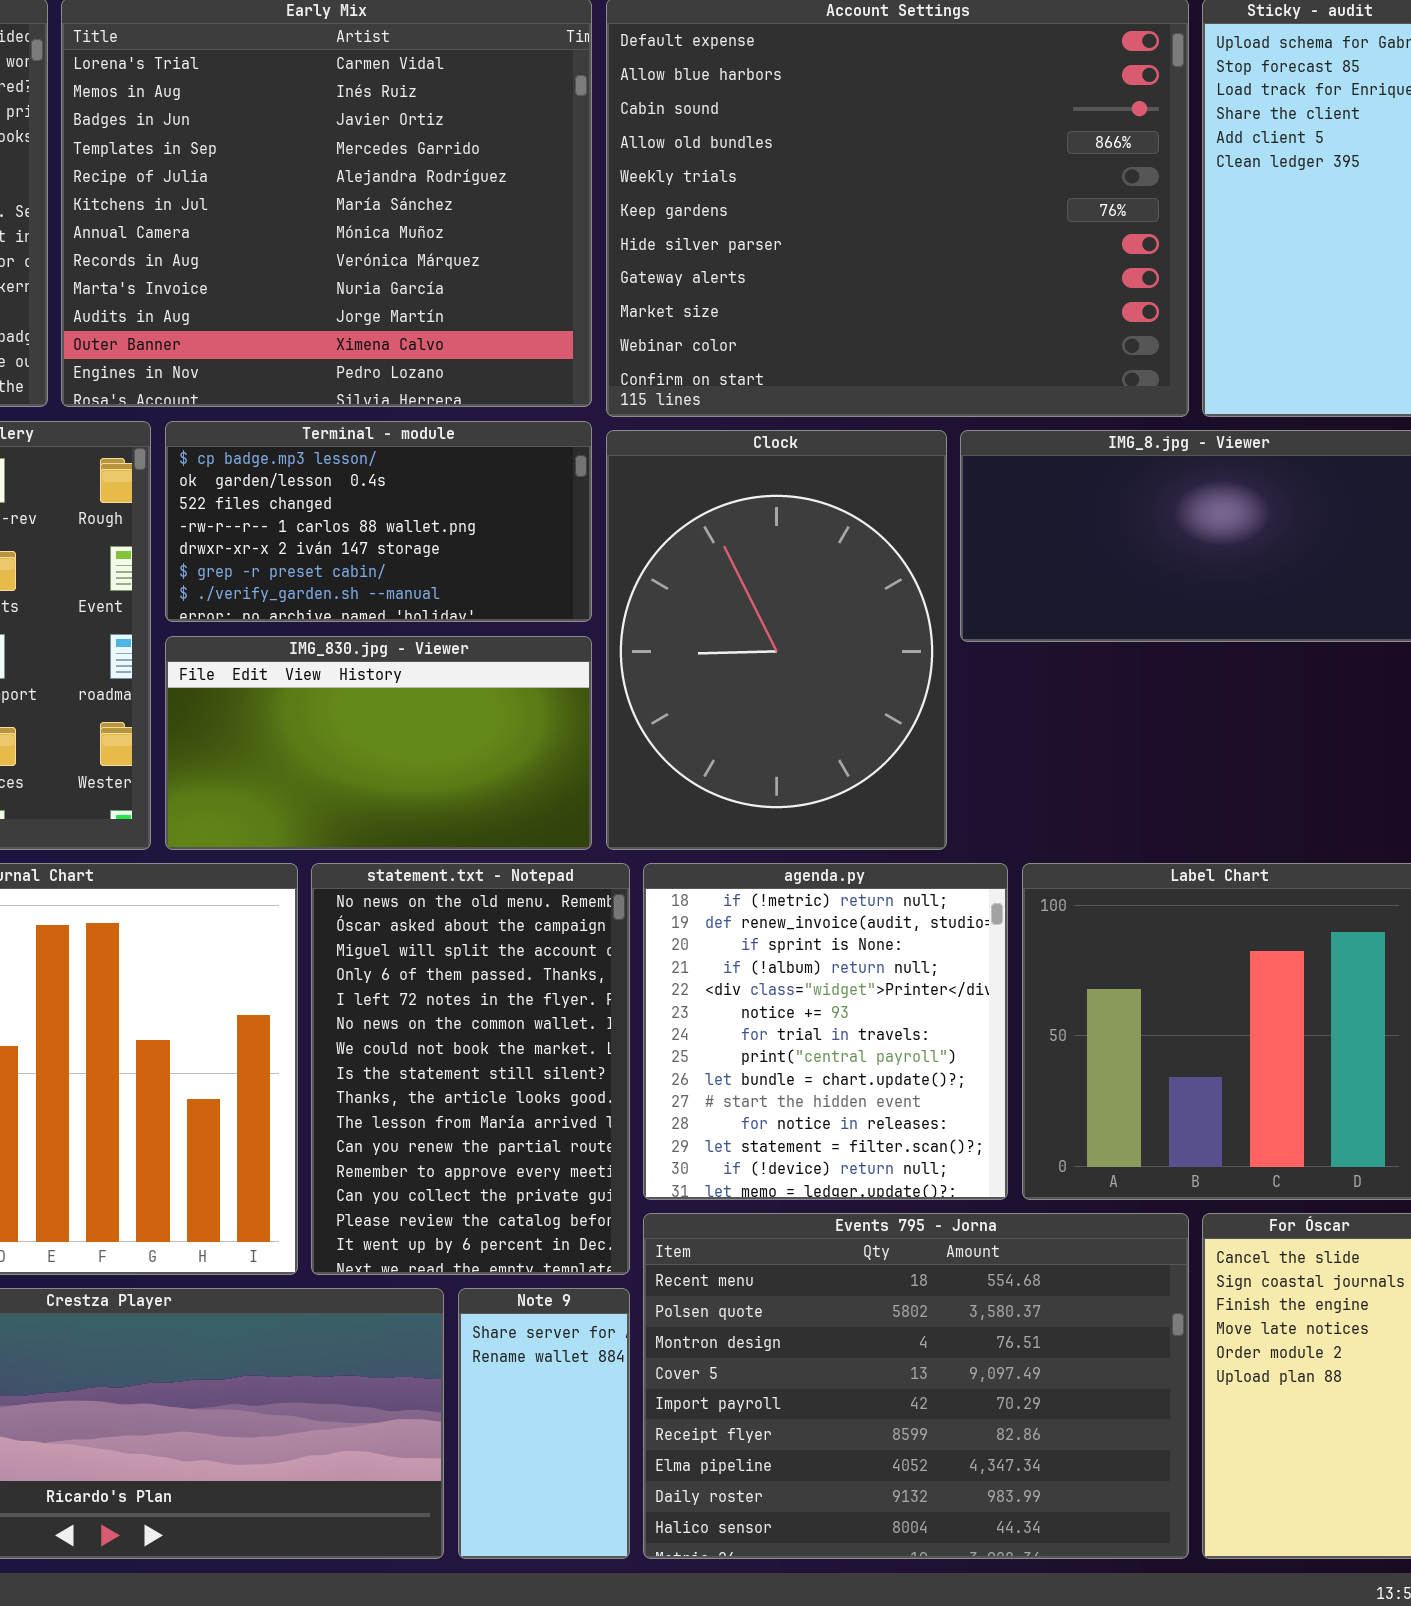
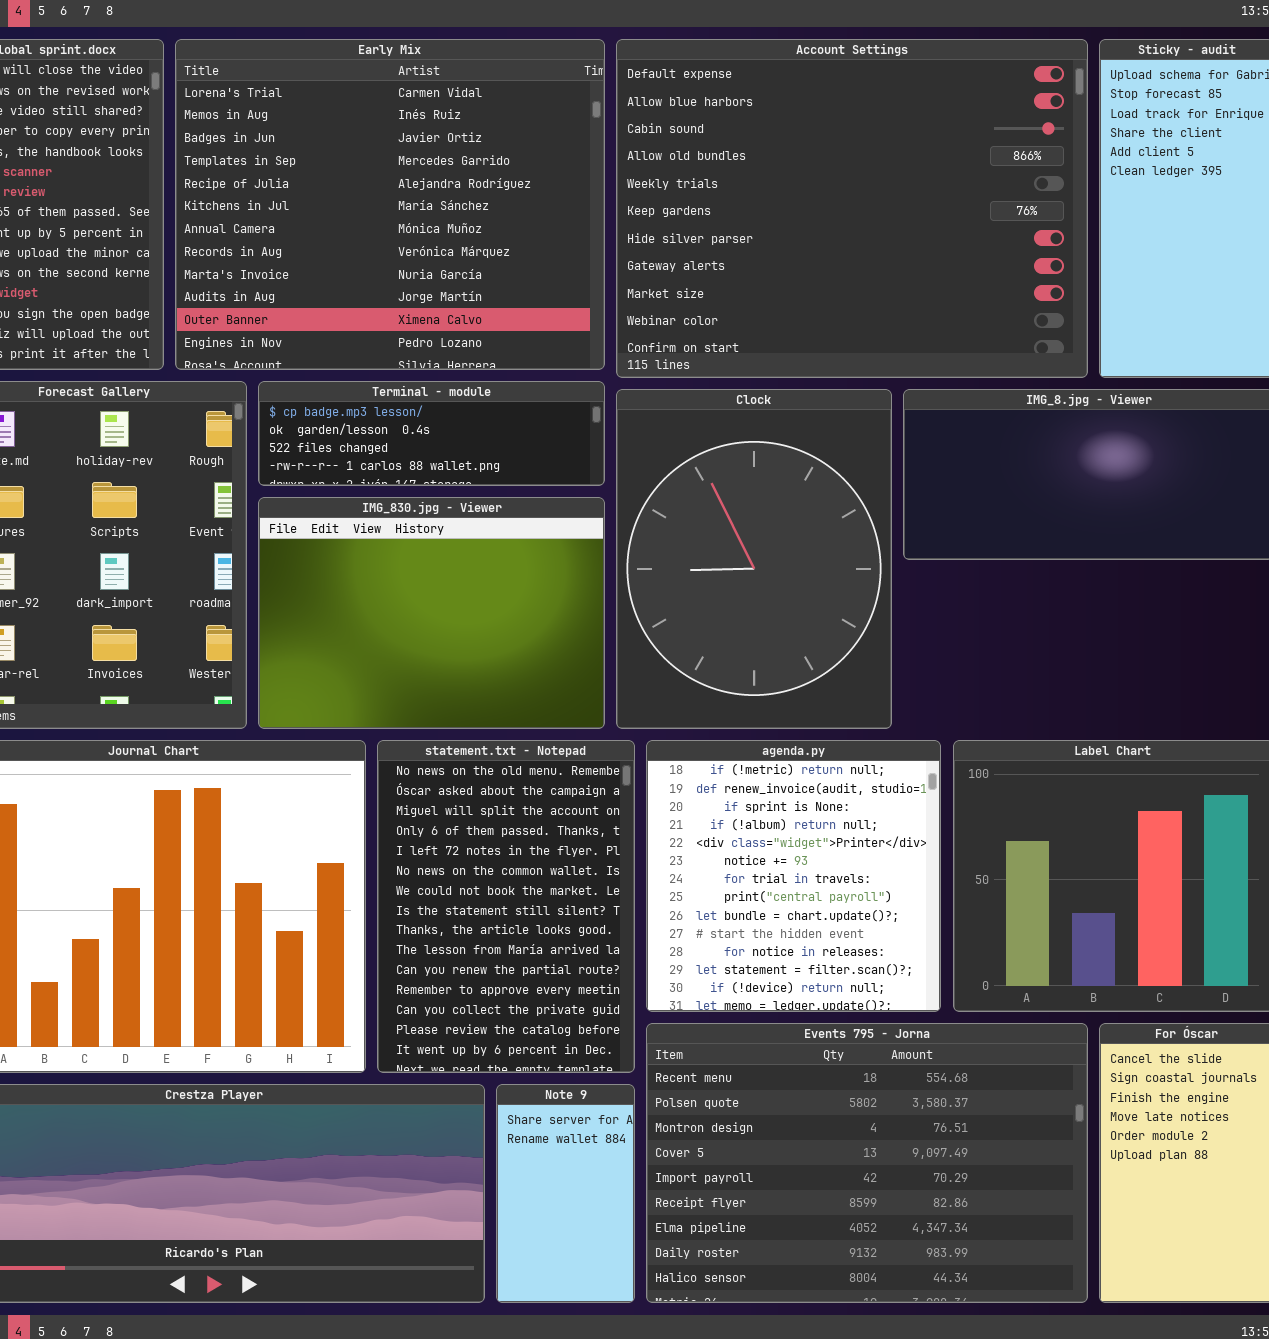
Terminal - module: [165,421,592,622] -> [258,381,605,486], resized
IMG_830.jpg - Viewer: [165,636,592,850] -> [258,497,605,729], resized

